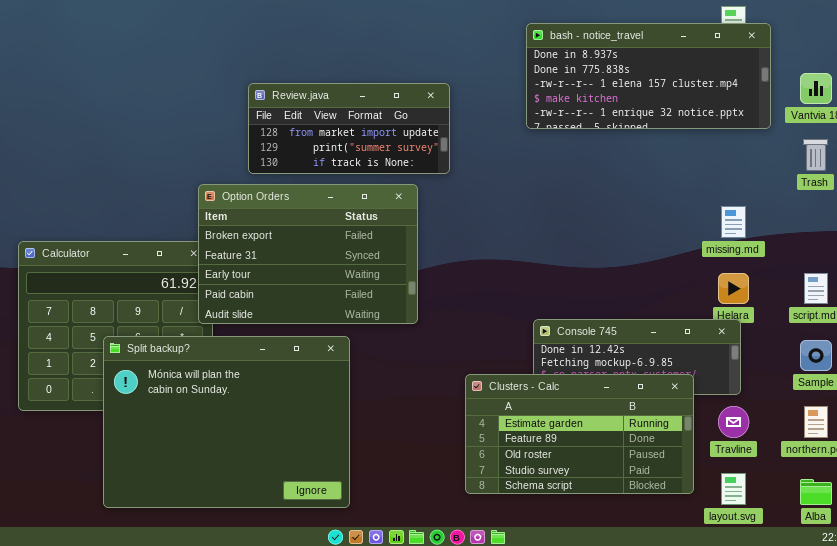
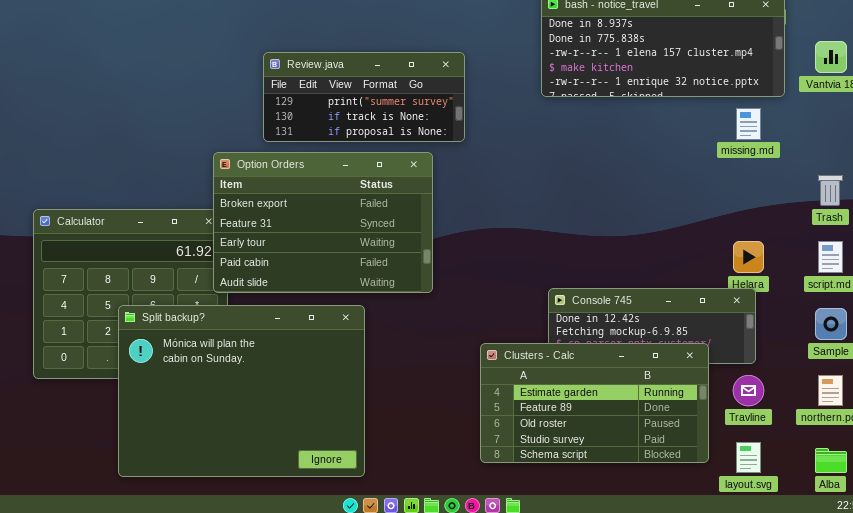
Review.java: [248,83,450,174] -> [263,52,465,142], scrolled down 1 row
Trash: [803,139,828,171] -> [818,175,843,206], moved
missing.md: [721,206,746,238] -> [736,108,761,140], moved

